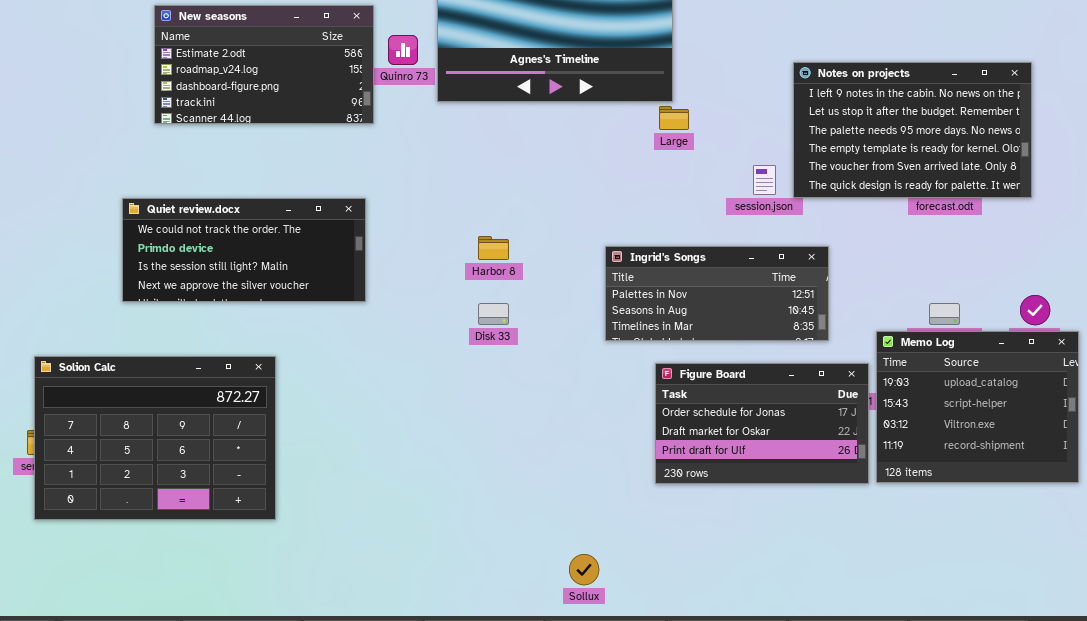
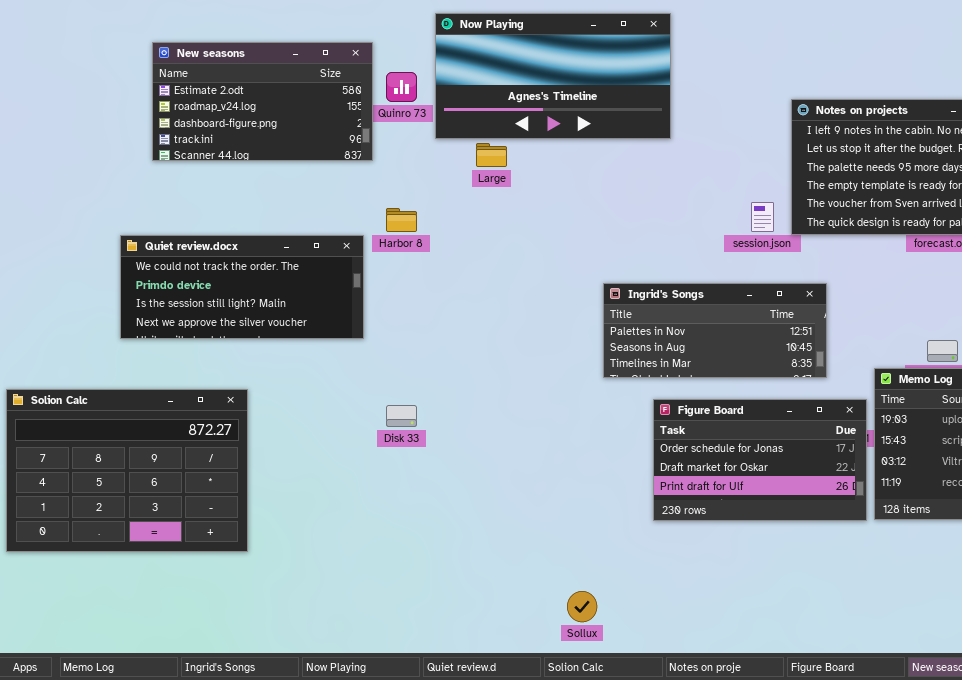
Large: [659,106,689,130] -> [476,143,507,167], moved
Harbor 8: [478,236,509,260] -> [386,208,417,232], moved
Disk 33: [478,303,509,325] -> [386,405,417,427], moved
Solion Calc: [34,356,276,520] -> [6,389,248,552], moved

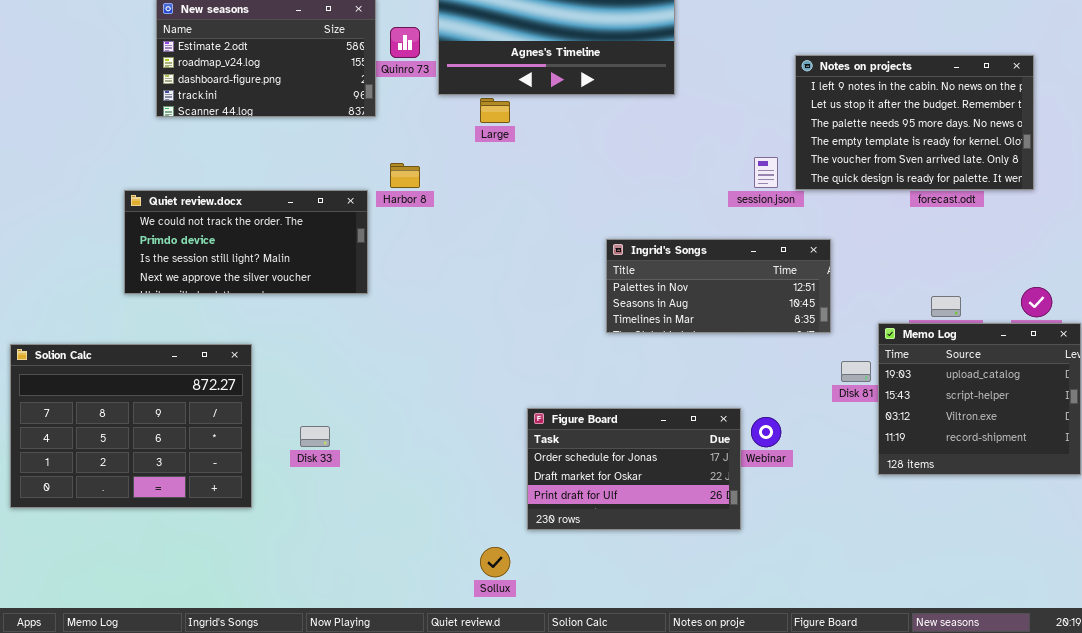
Figure Board: [653,399,867,521] -> [527,408,741,530], moved
Disk 33: [386,405,417,427] -> [300,426,330,447], moved
Sollux: [567,591,597,622] -> [480,547,510,577], moved

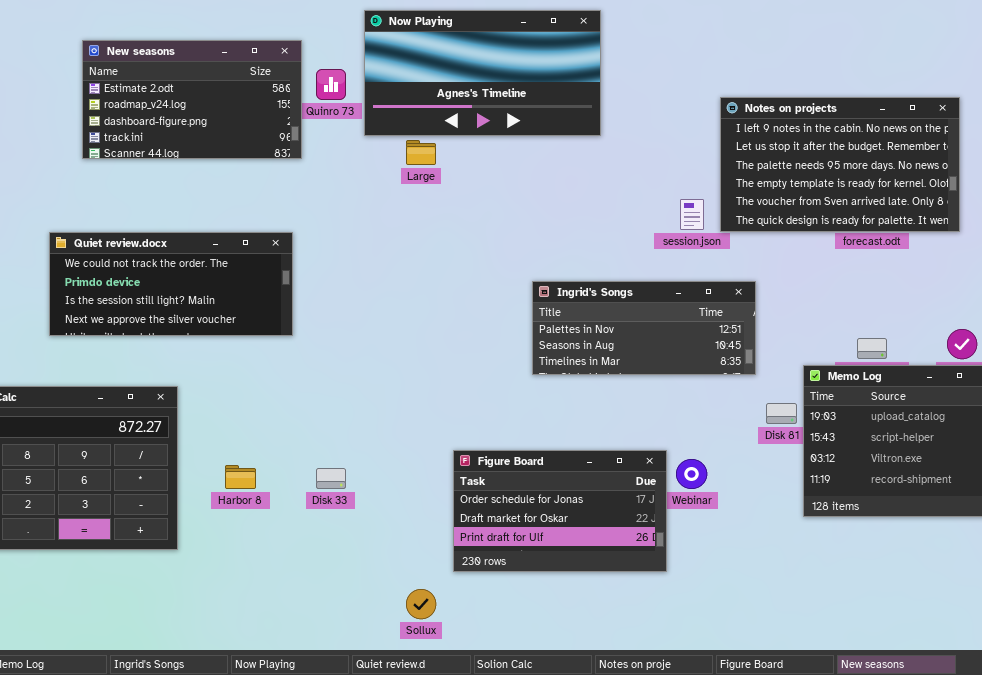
Harbor 8: [390,163,420,188] -> [225,465,256,489], moved
Disk 33: [300,426,330,447] -> [316,468,346,489], moved

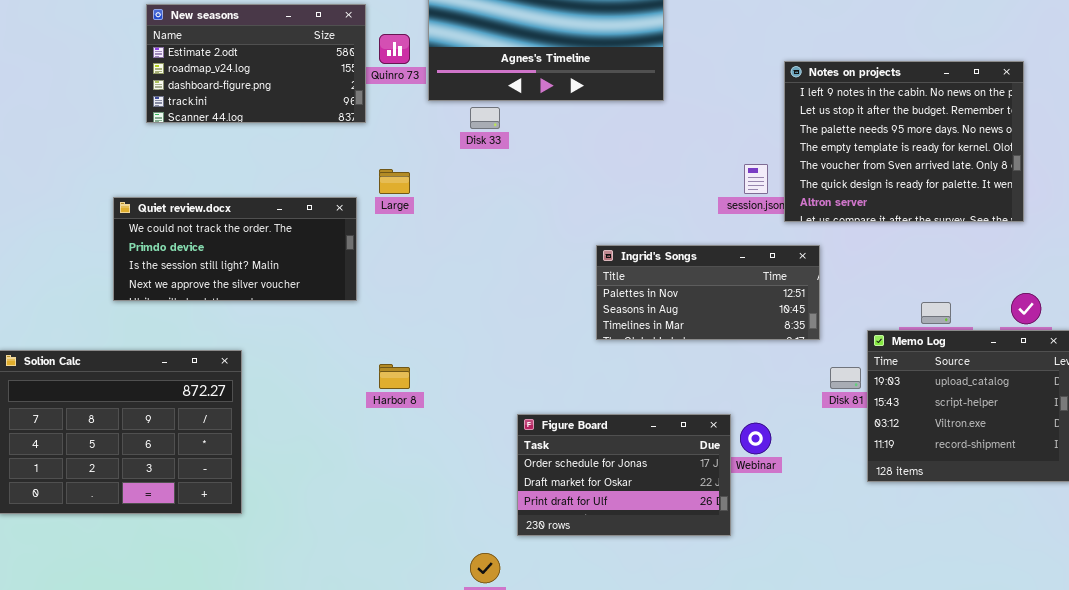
Notes on projects: [720,97,960,232] -> [784,61,1024,222], resized
Large: [406,140,436,165] -> [379,169,410,194], moved
Harbor 8: [225,465,256,489] -> [379,364,410,389], moved
Disk 33: [316,468,346,489] -> [470,107,500,129], moved

